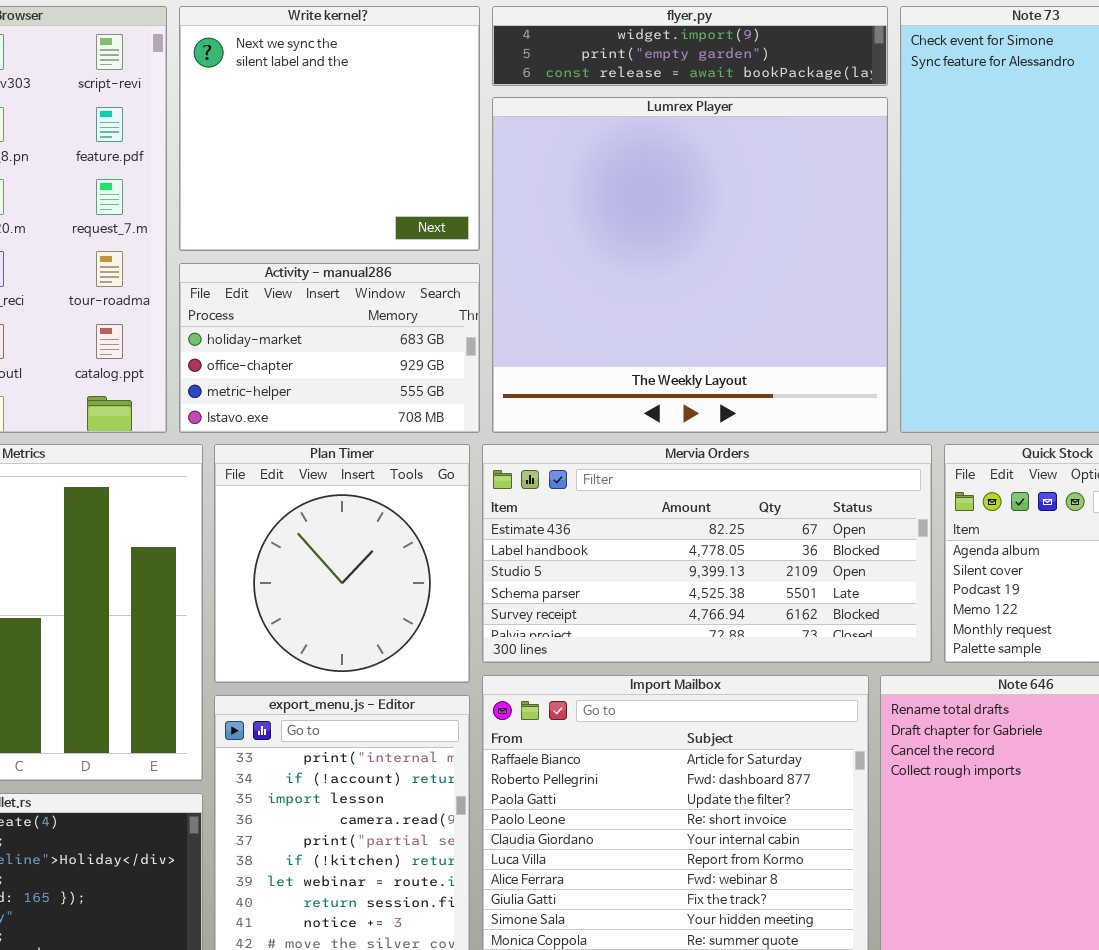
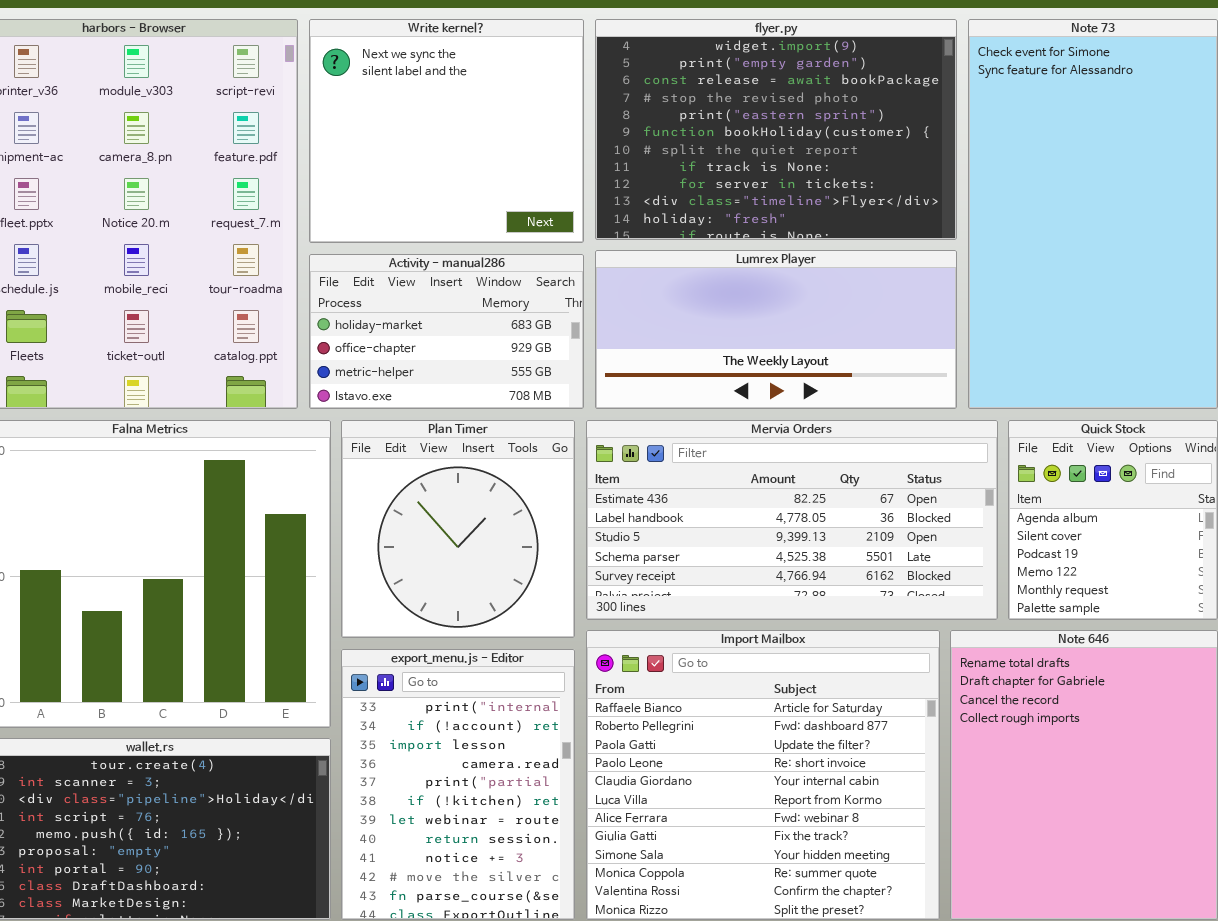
flyer.py: [492,6,888,86] -> [595,19,957,240], resized
Lumrex Player: [492,97,888,433] -> [595,250,957,409], resized

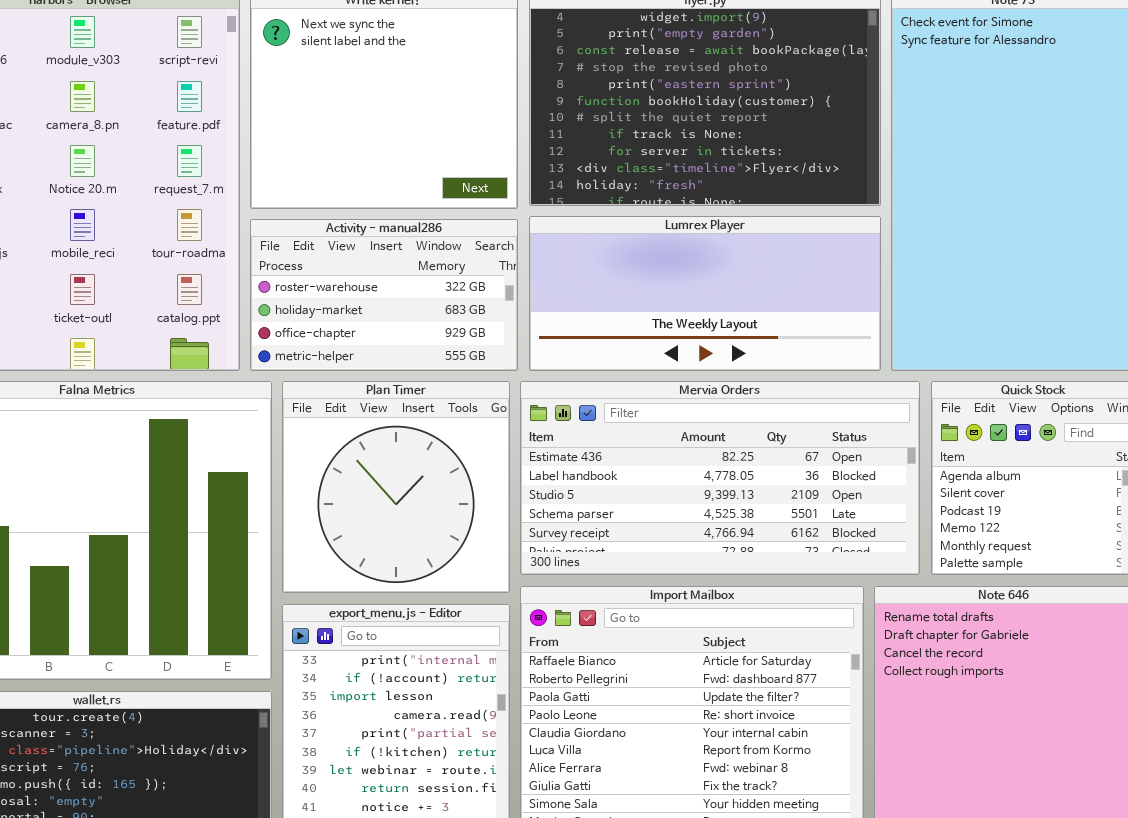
Activity - manual286: [309,254,584,409] -> [250,219,518,371], scrolled up 1 row

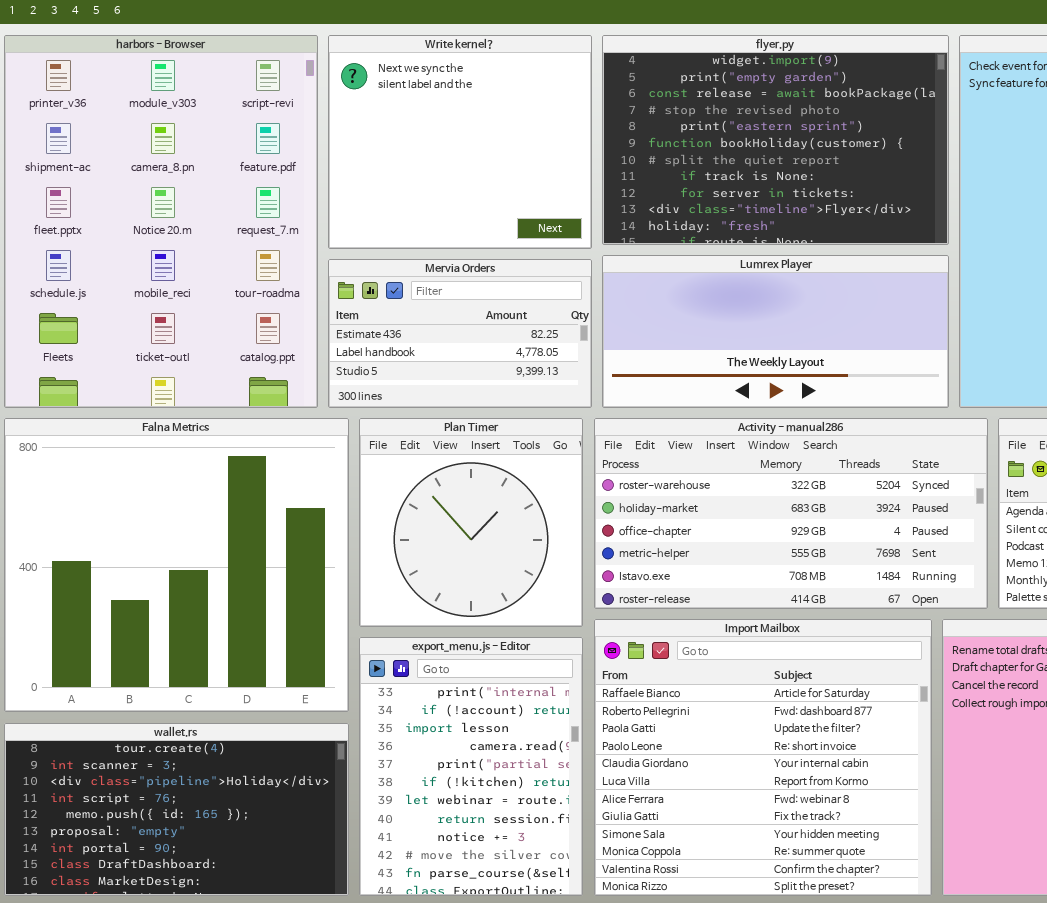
Activity - manual286: [250,219,518,371] -> [594,418,988,609], moved, resized
Mervia Orders: [520,381,920,575] -> [328,259,592,408], moved, resized

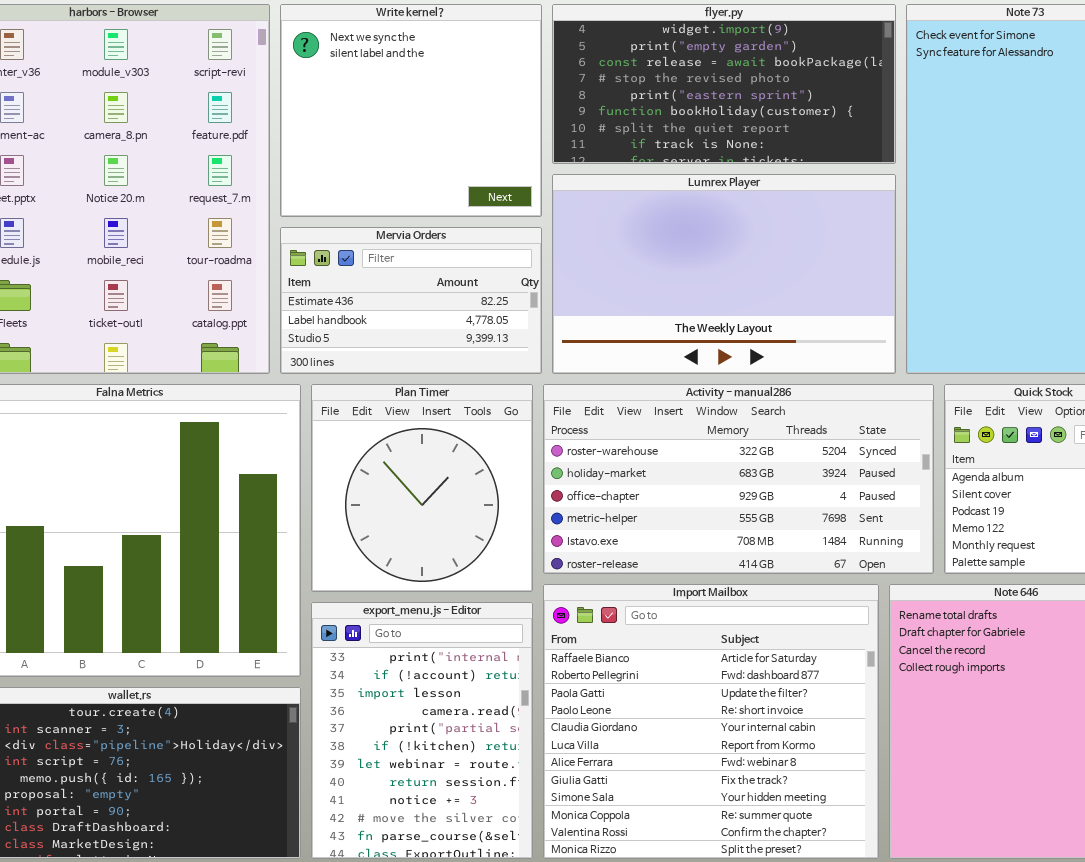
flyer.py: [602,35,949,245] -> [552,4,896,164], resized
Lumrex Player: [602,255,949,408] -> [552,174,896,374], resized

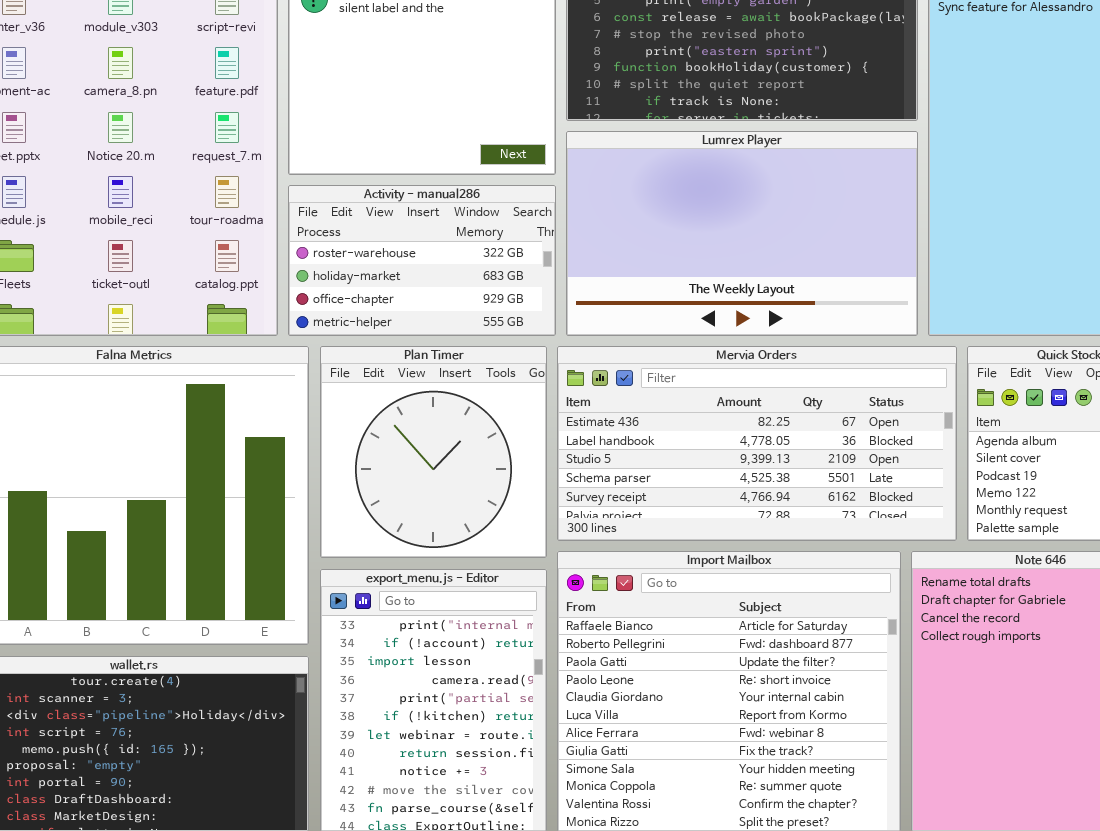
Mervia Orders: [280,227,542,374] -> [557,346,957,541], moved, resized
Activity - manual286: [543,384,934,574] -> [288,185,556,336], moved, resized

